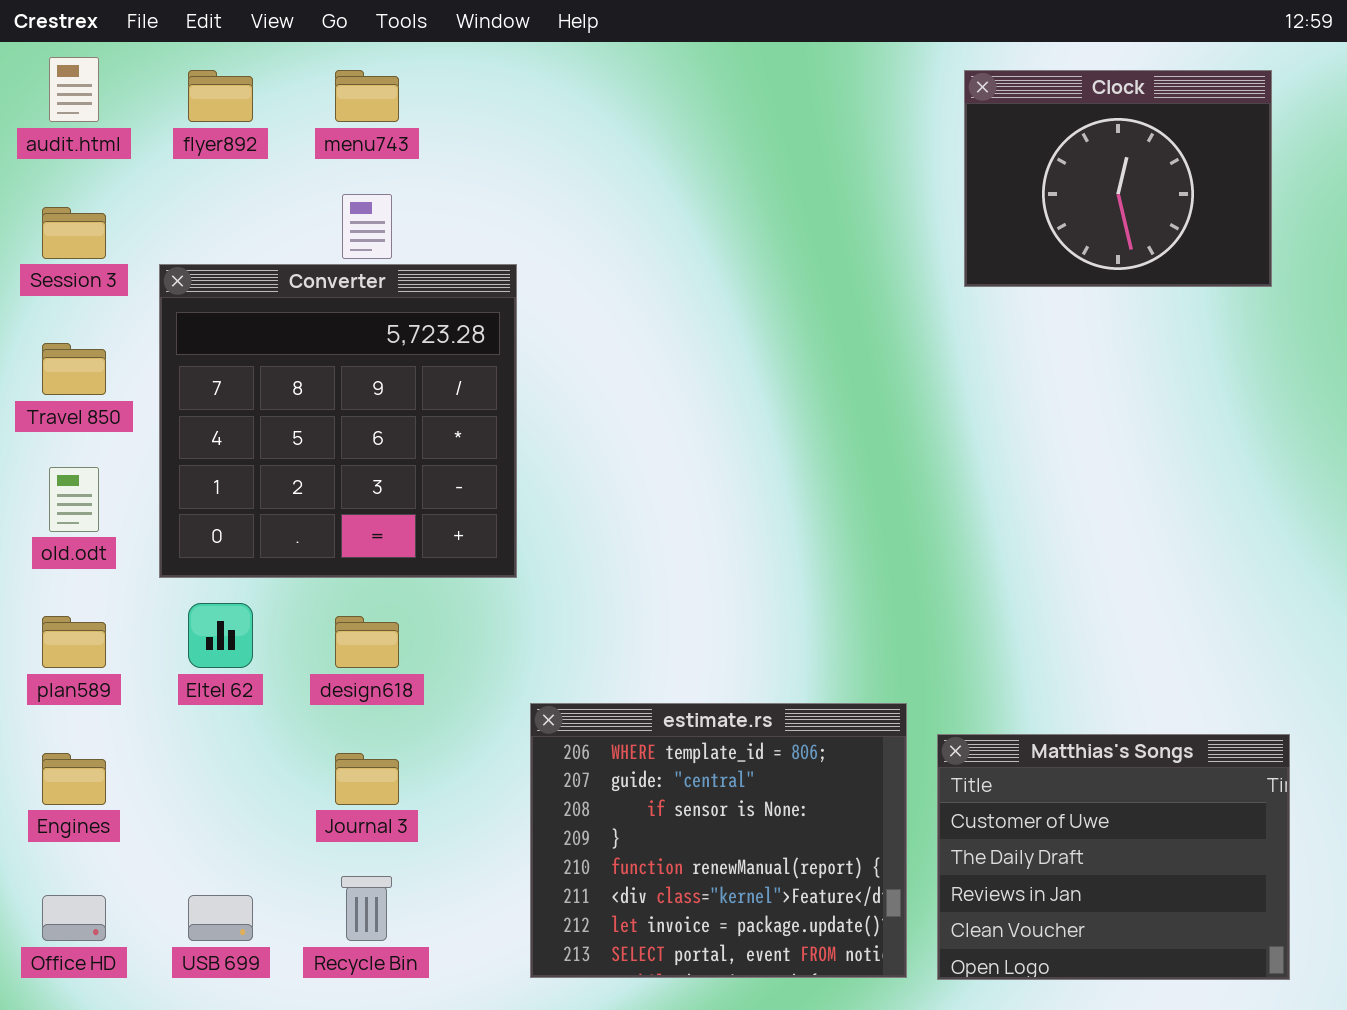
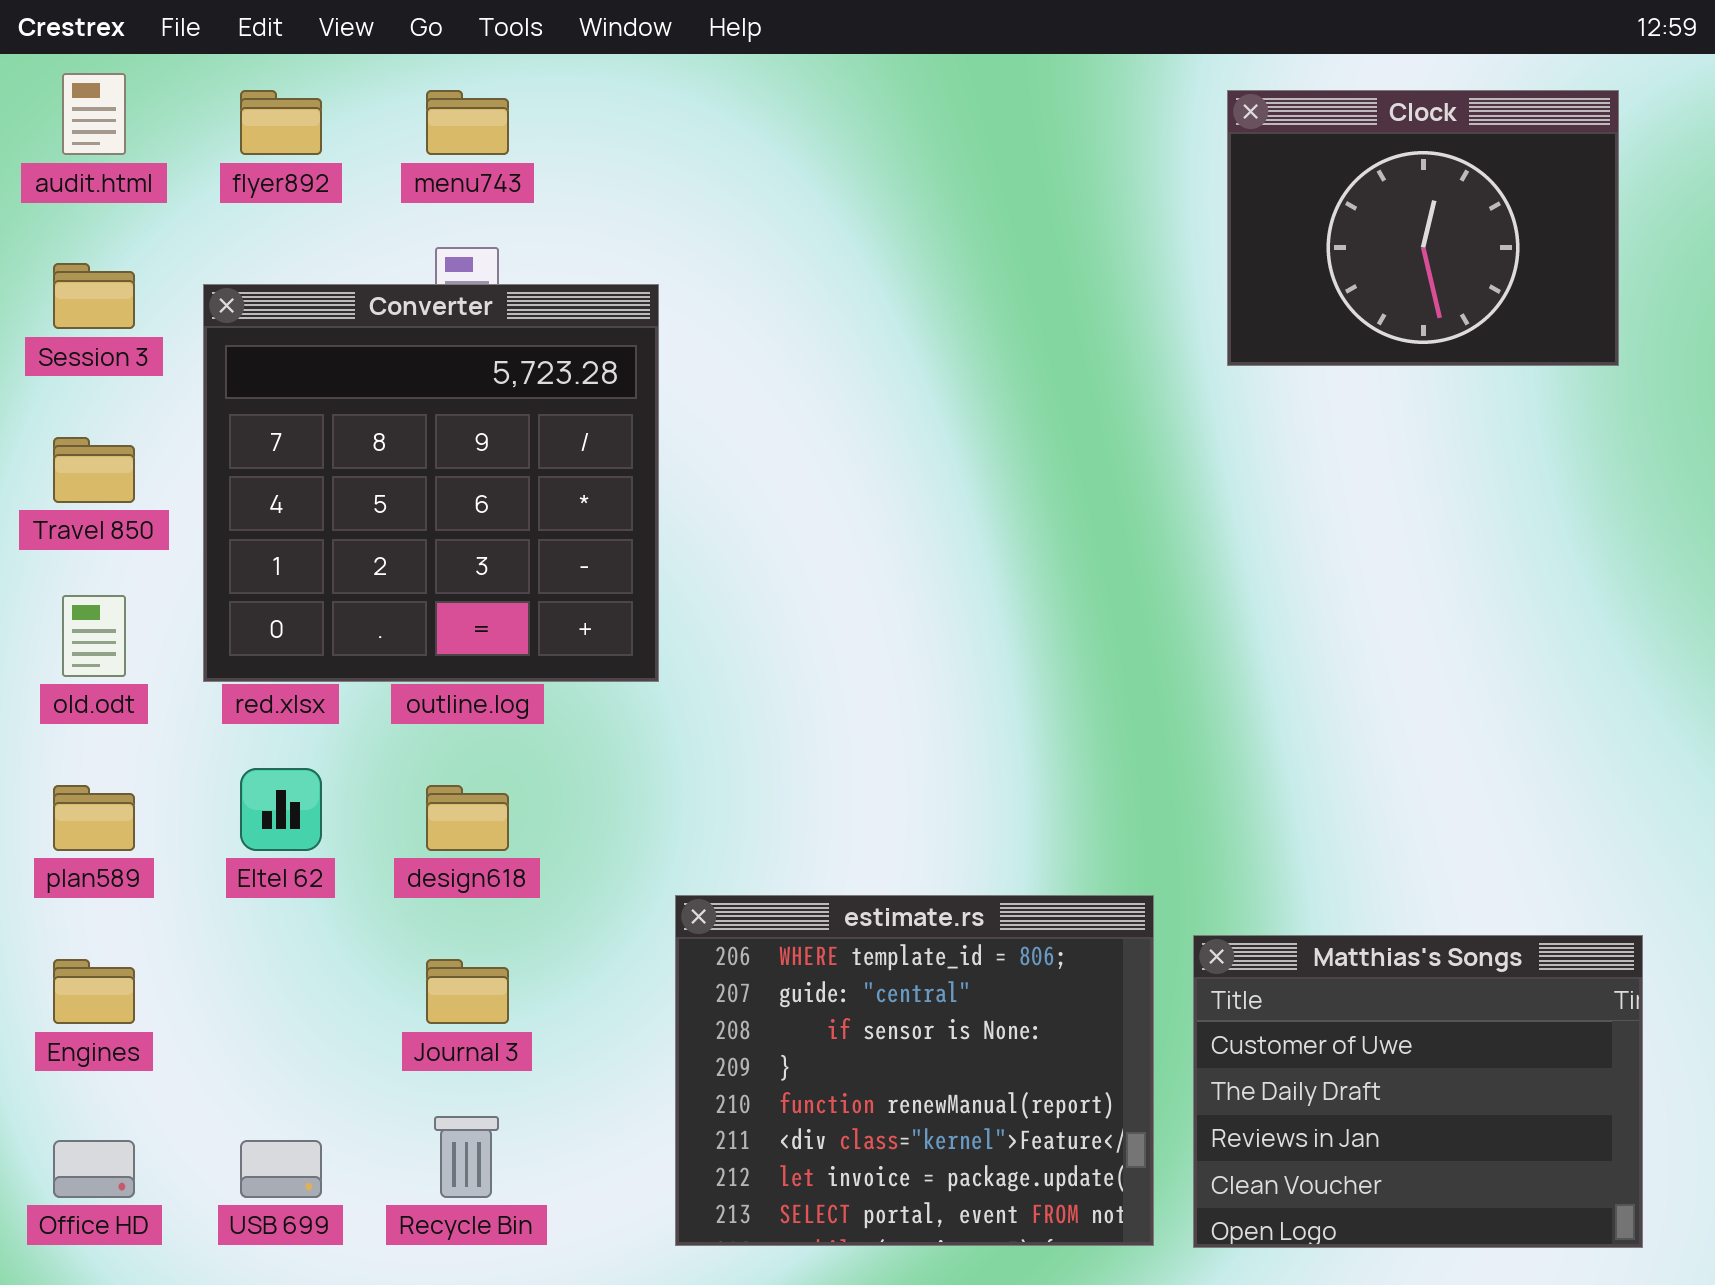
Converter: [159,264,517,578] -> [203,284,659,682], moved

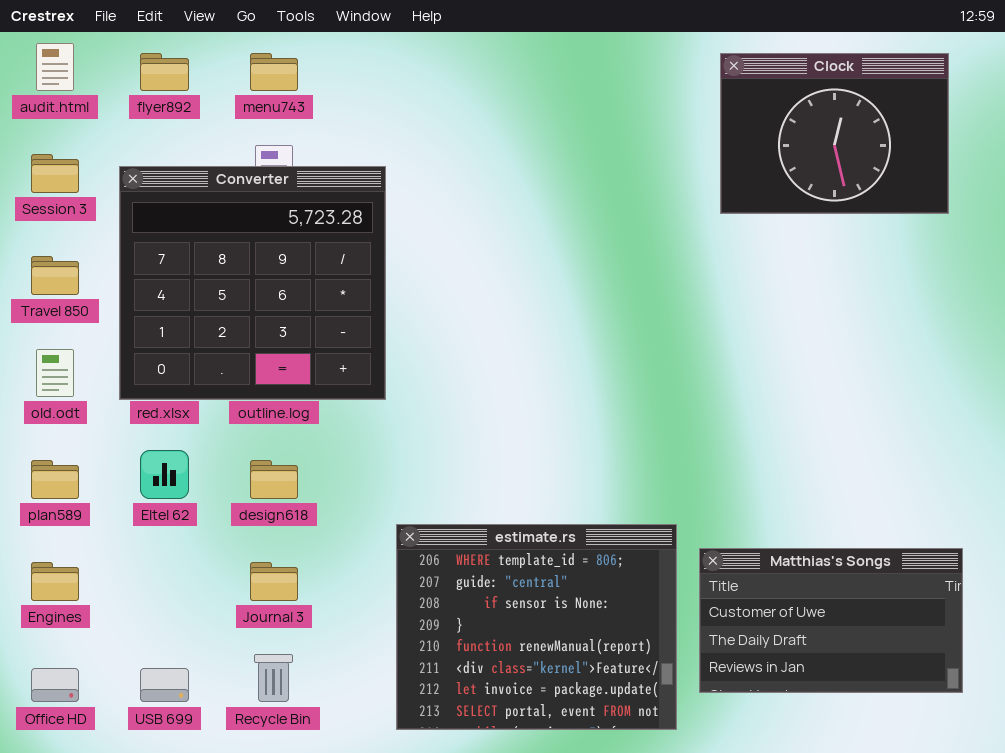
Matthias's Songs: [1193,935,1643,1248] -> [699,548,963,693], resized

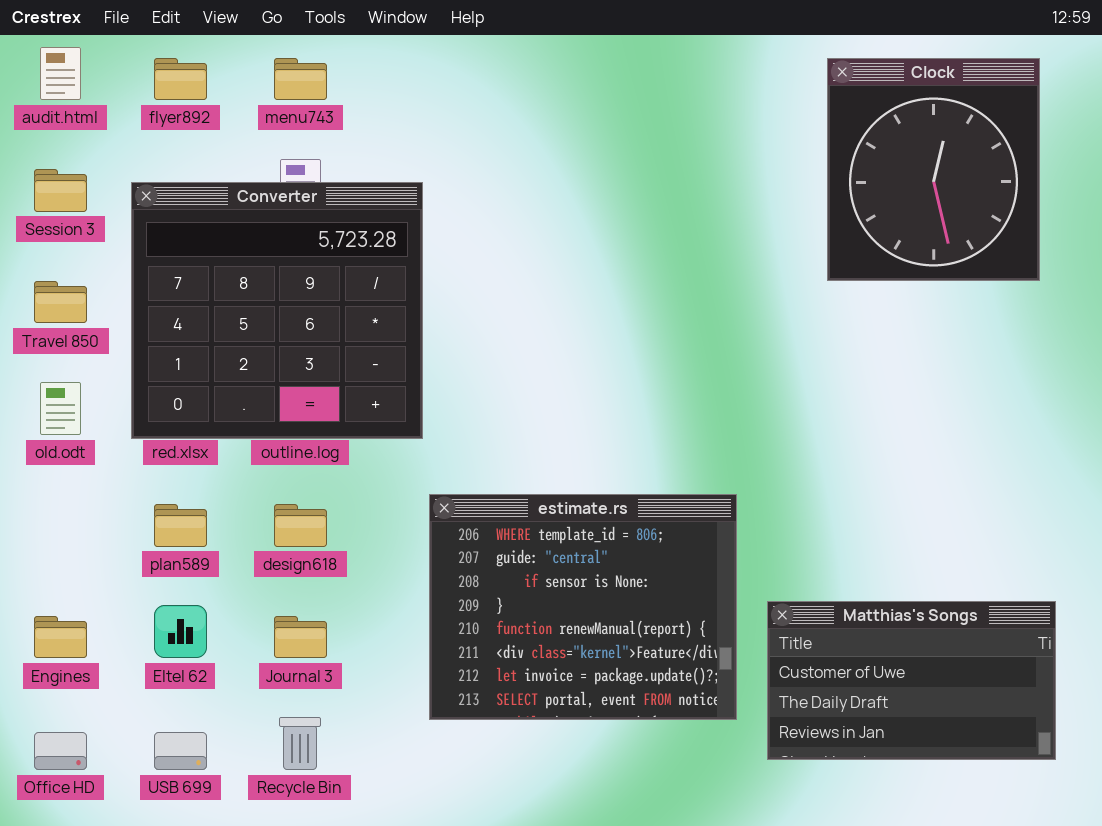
Clock: [720,53,949,214] -> [827,58,1040,281], resized
Eltel 62: [140,450,189,499] -> [154,605,207,658], moved
plan589: [31,460,79,499] -> [154,504,207,547], moved
estimate.rs: [396,524,677,730] -> [429,494,737,720], moved

